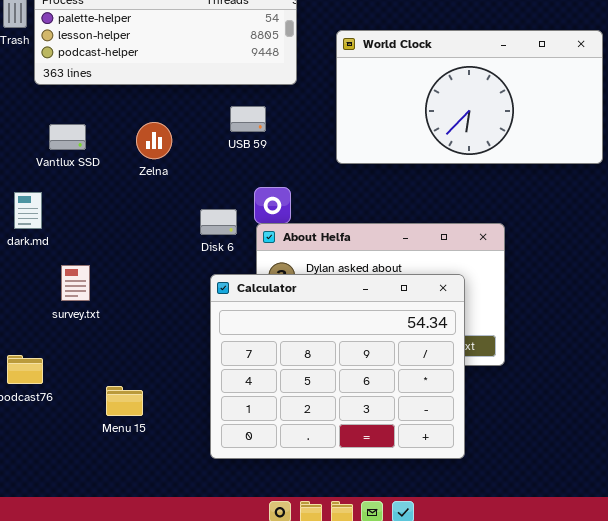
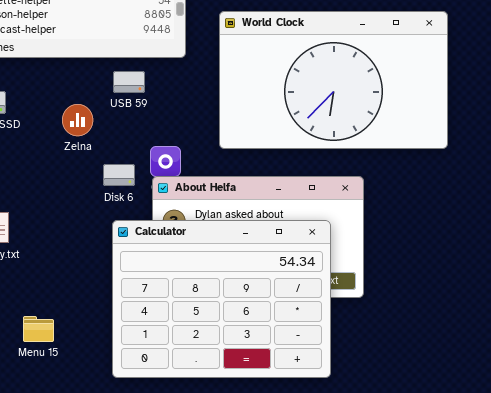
World Clock: [336,30,603,164] -> [219,11,448,149], resized
USB 59: [230,106,266,132] -> [113,71,145,93], moved
Zelna: [136,122,172,159] -> [62,104,93,136], moved

